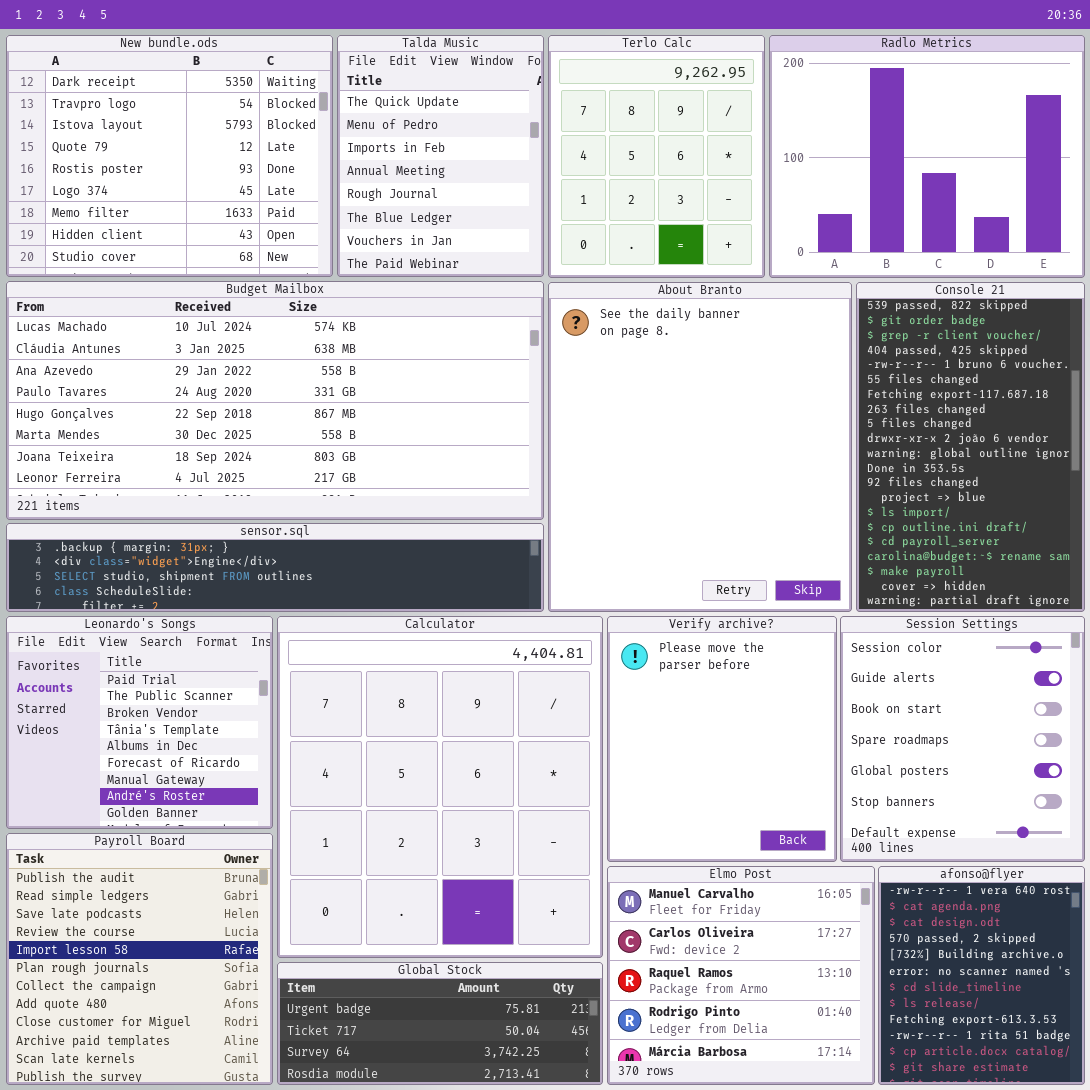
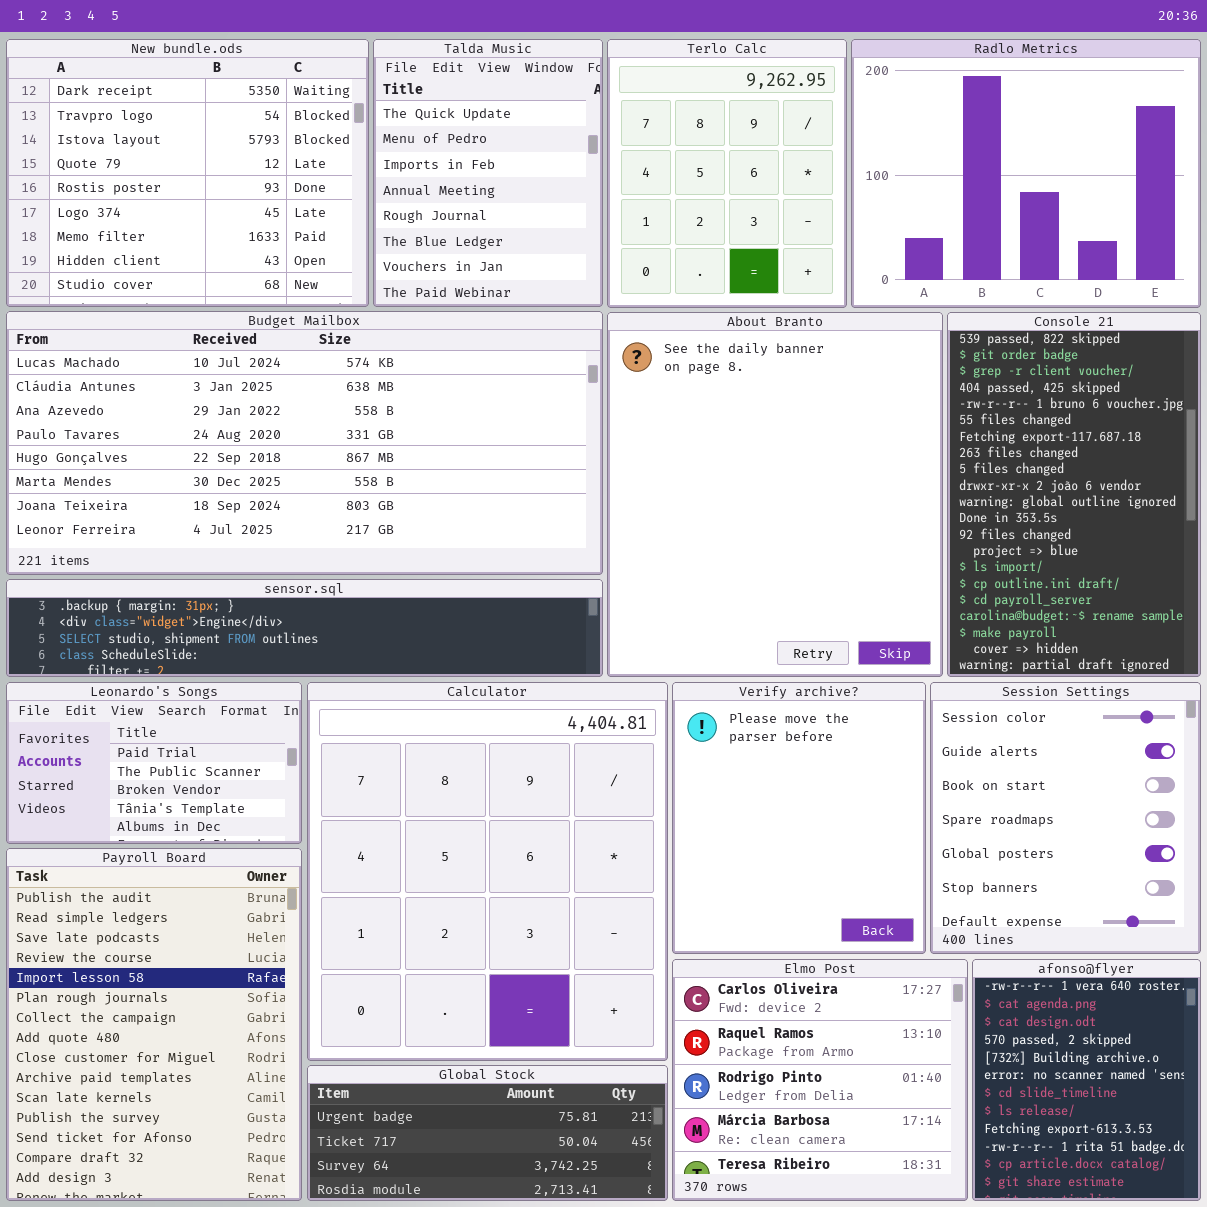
Leonardo's Songs: [6,616,273,829] -> [6,682,302,844], resized
Payroll Board: [6,833,273,1085] -> [6,848,302,1201], resized
Elmo Post: [607,866,875,1085] -> [672,959,968,1201], scrolled down 1 row

